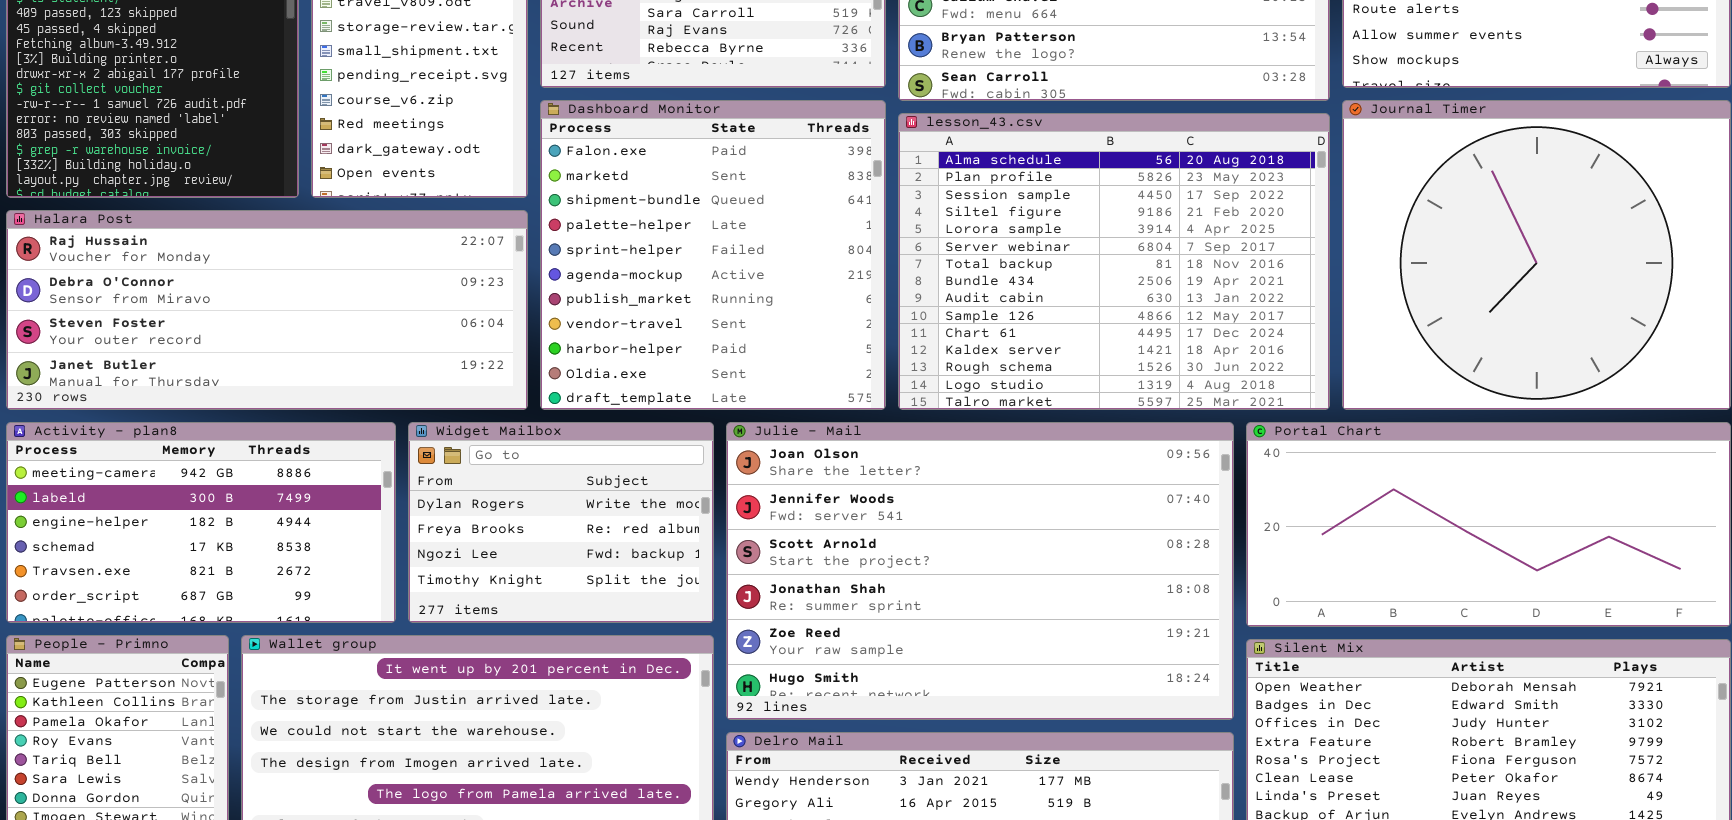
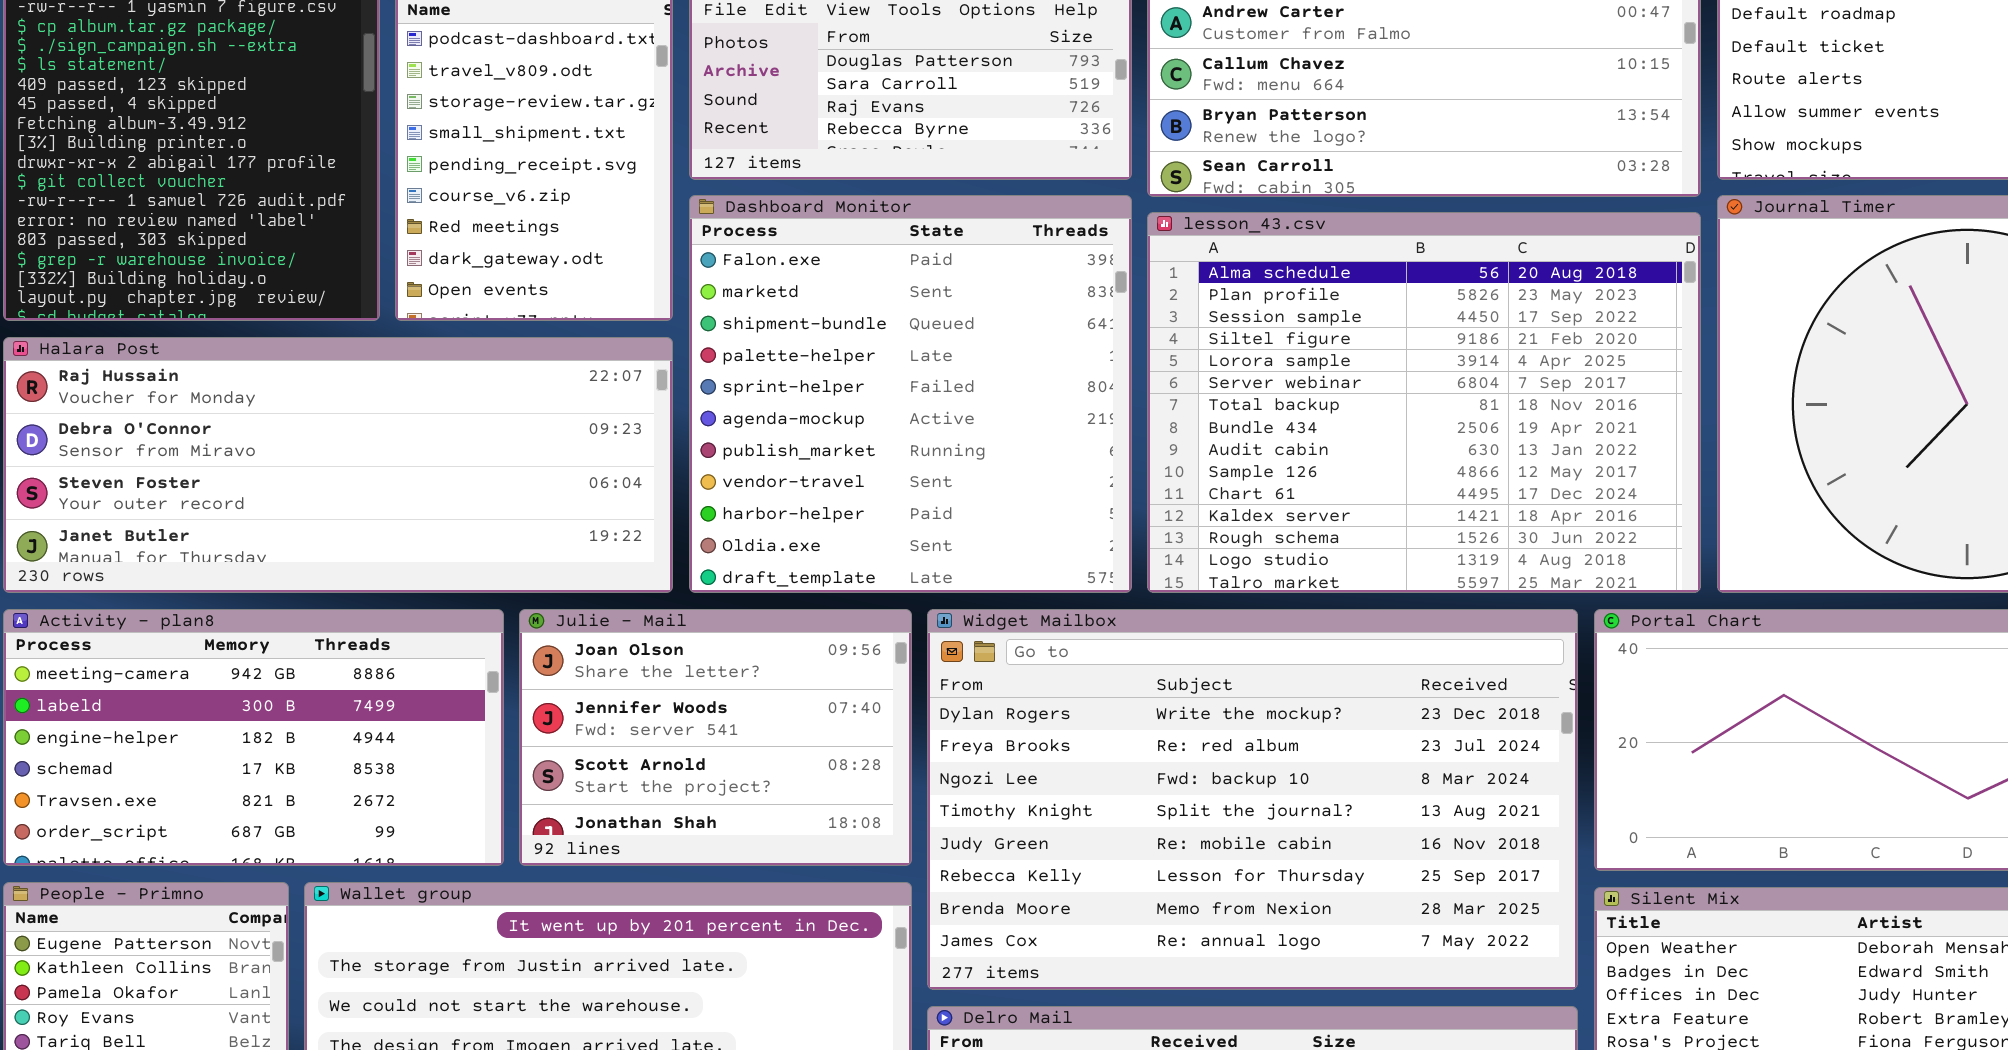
Widget Mailbox: [408,422,714,623] -> [927,609,1578,990], moved, resized
Julie - Mail: [726,422,1234,720] -> [519,609,912,866], moved, resized

